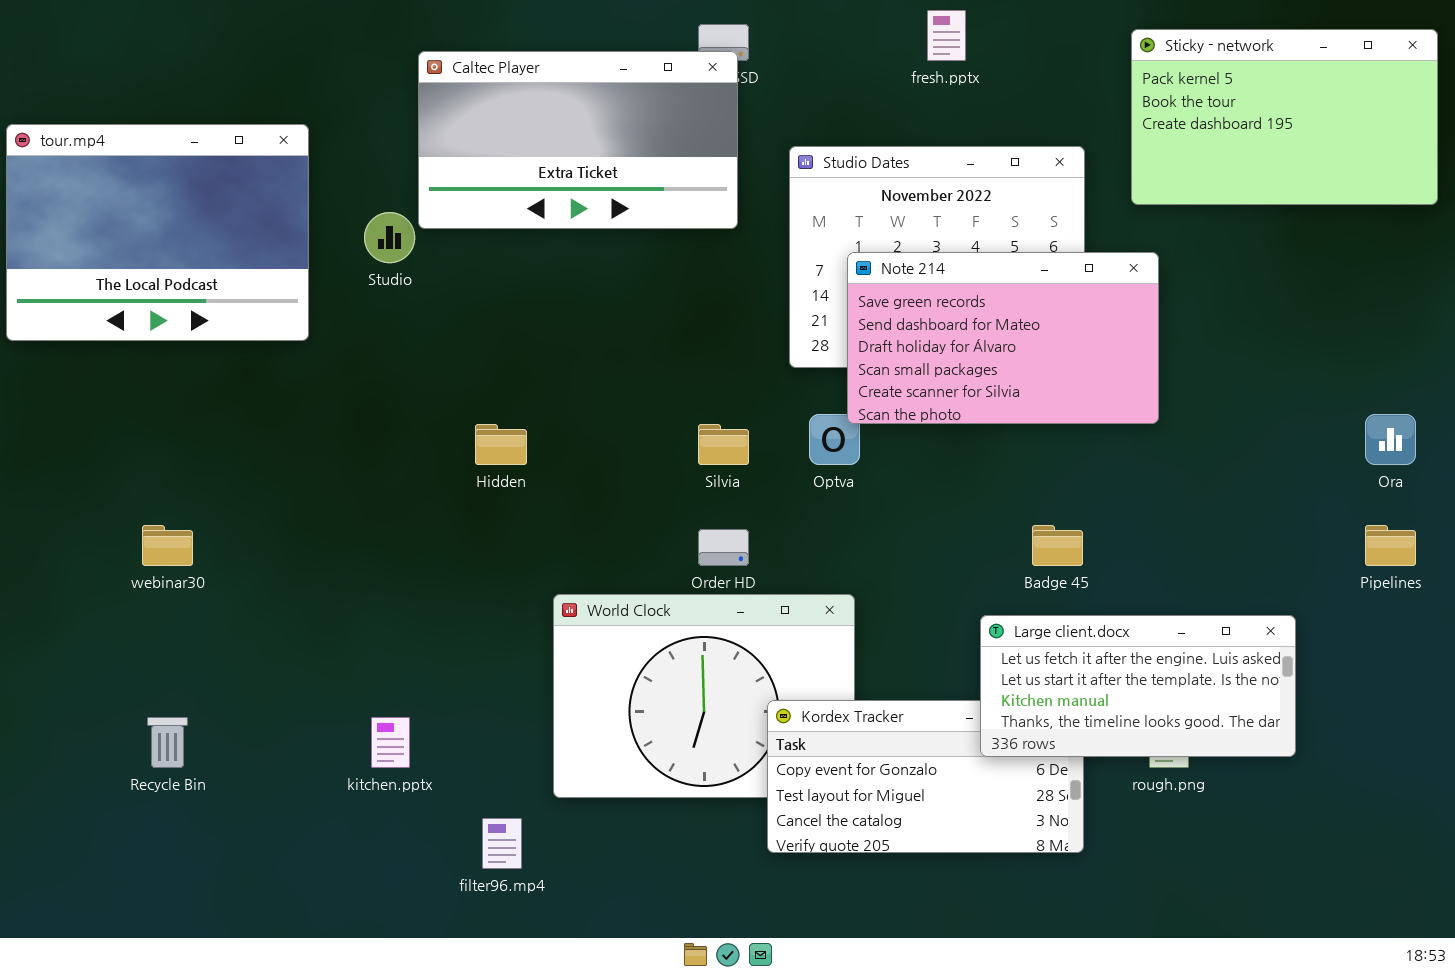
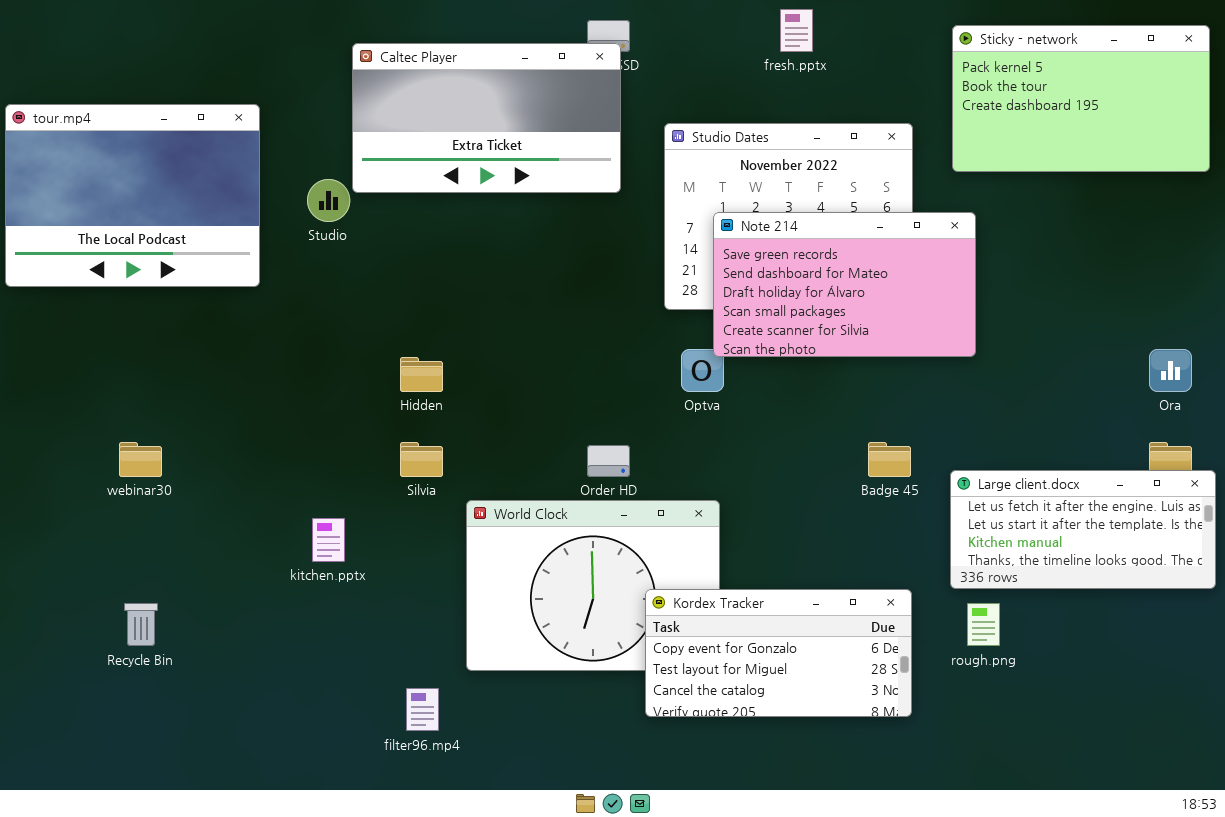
Silvia: [698,424,749,465] -> [400,442,443,477], moved
Large client.docx: [980,615,1296,757] -> [950,470,1216,589], moved
kitchen.pptx: [371,717,410,768] -> [312,518,345,562], moved

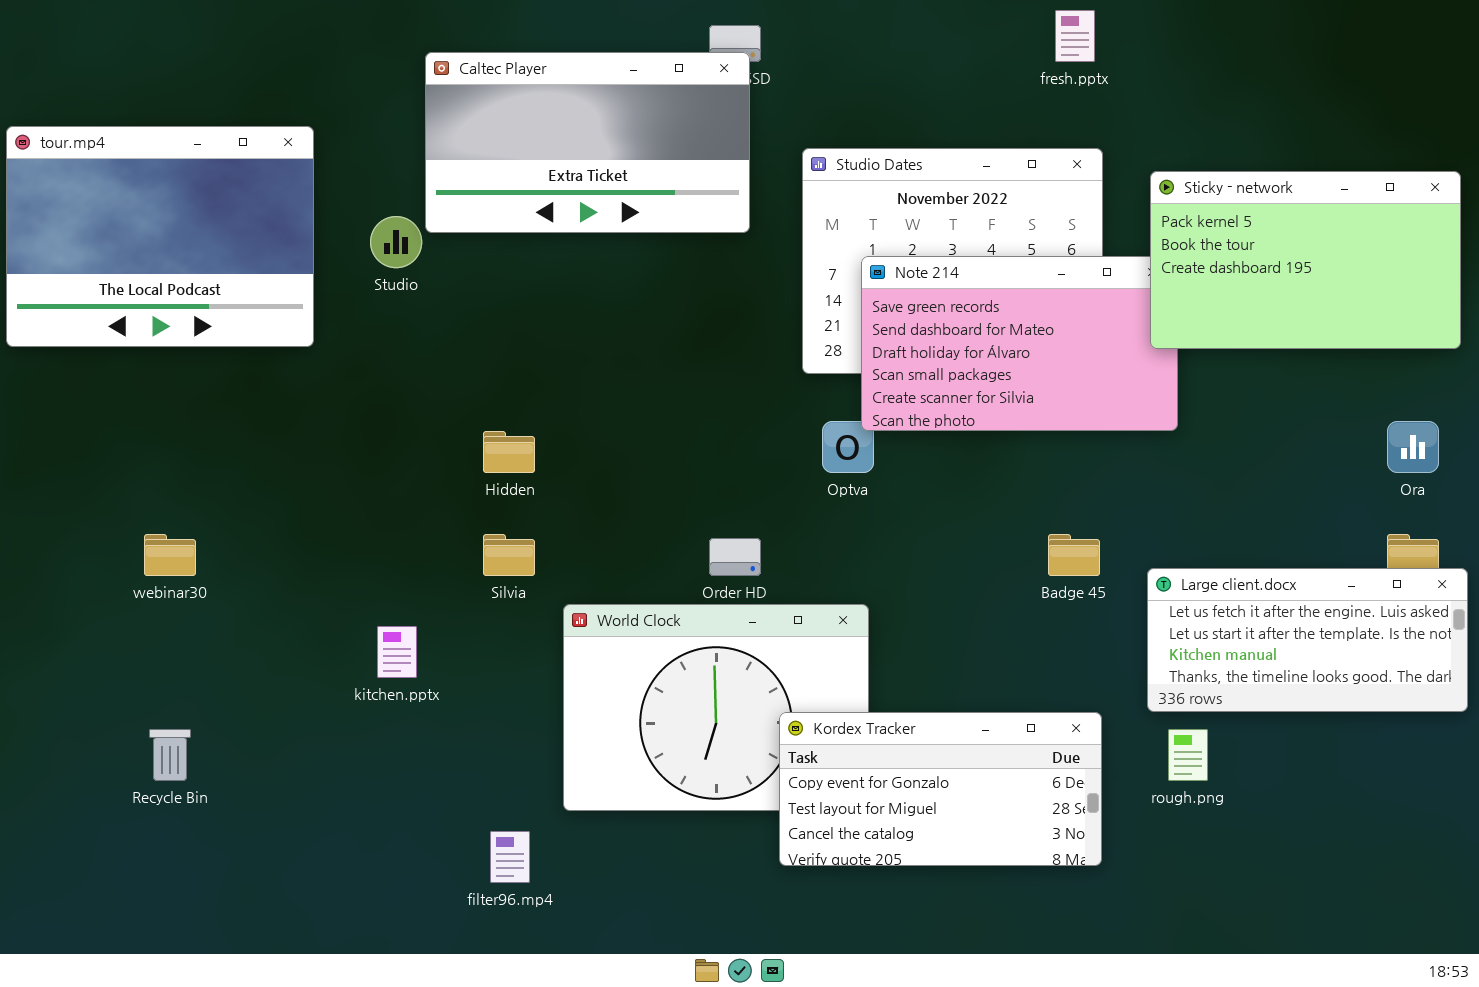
fresh.pptx: [780,9,813,52] -> [1055,10,1095,62], moved
Sticky - network: [952,25,1210,172] -> [1150,171,1461,349], moved

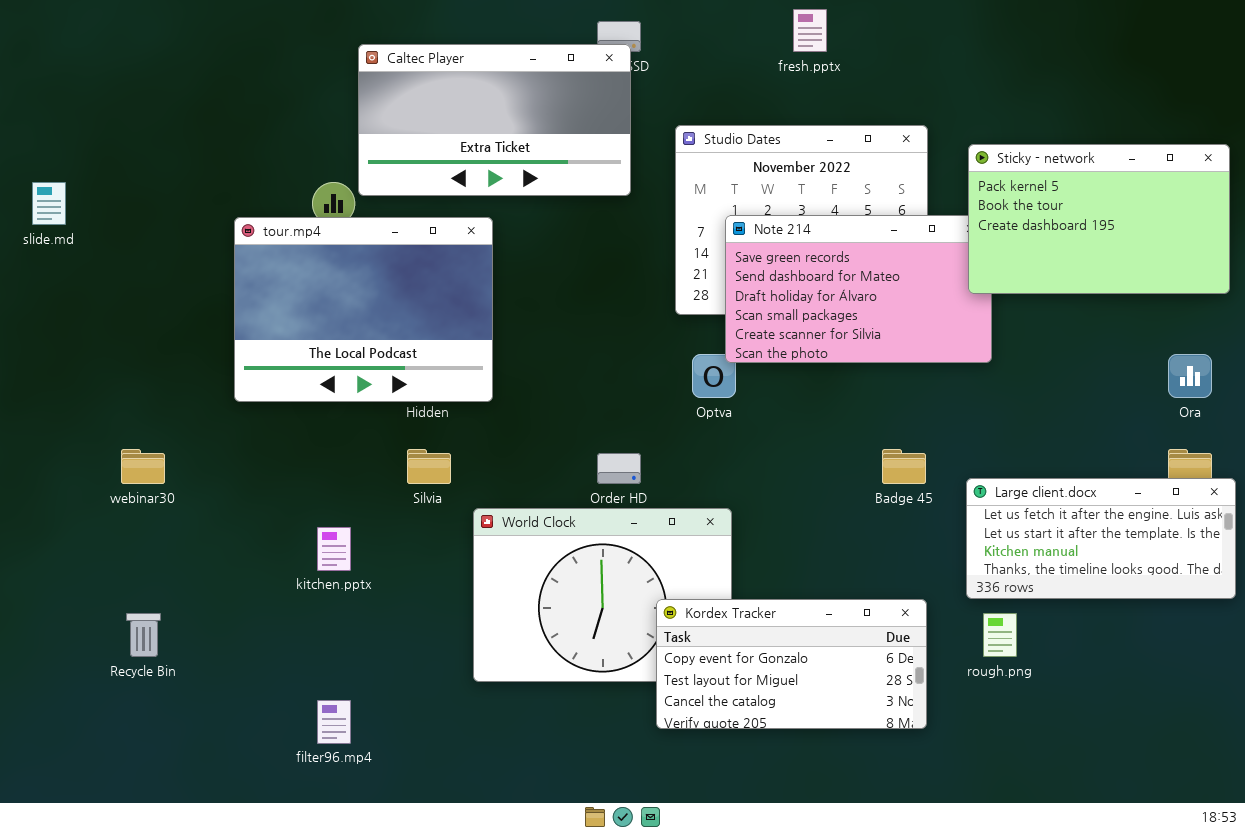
fresh.pptx: [1055,10,1095,62] -> [793,9,827,52], moved
tour.mp4: [6,126,314,347] -> [234,217,493,402], moved
filter96.mp4: [490,831,530,883] -> [317,700,351,744], moved

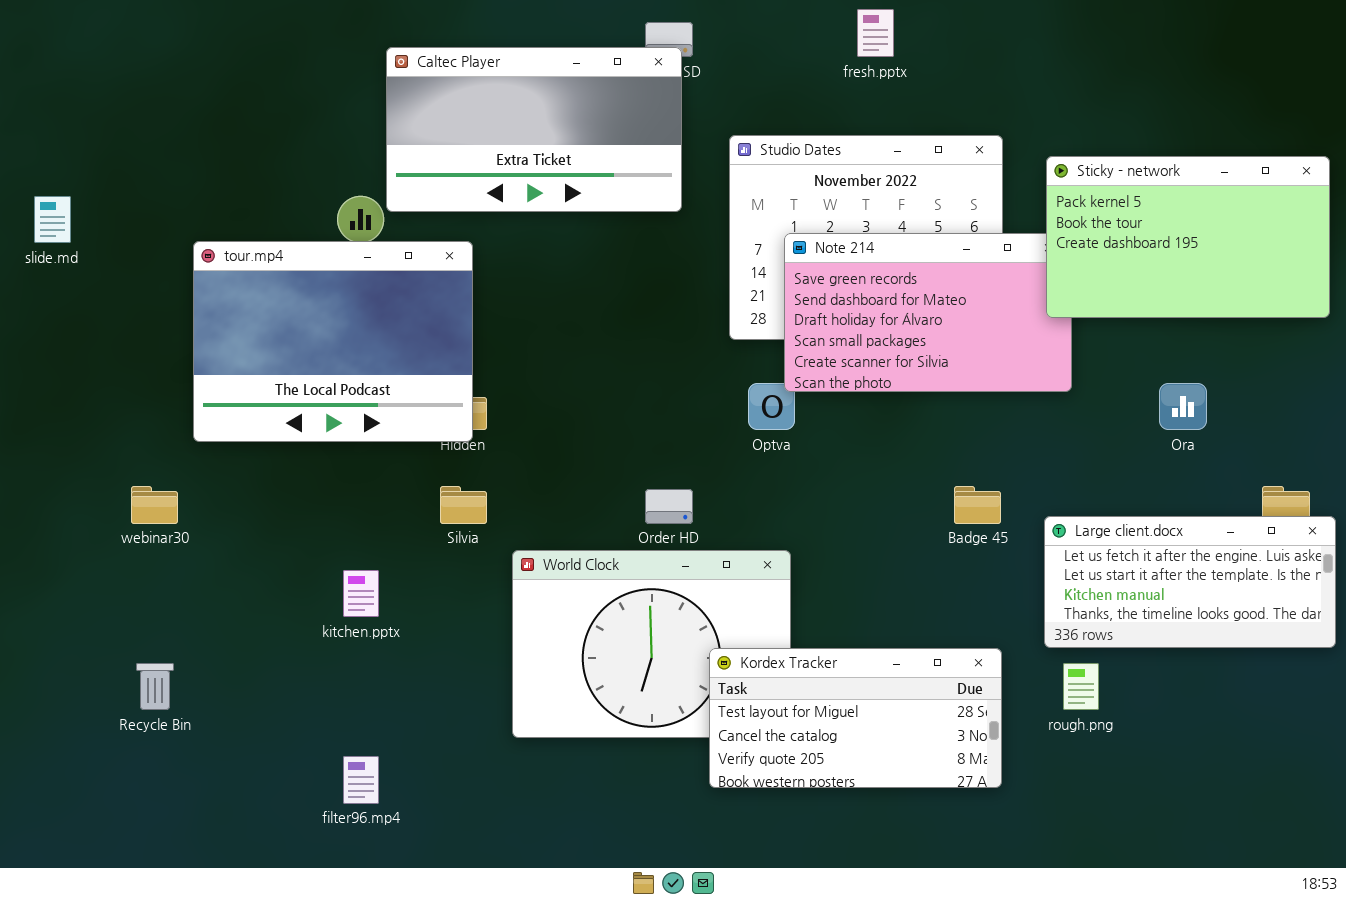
tour.mp4: [234,217,493,402] -> [193,241,473,442], moved
Ora: [1168,354,1212,398] -> [1159,383,1207,430], moved
Kordex Tracker: [656,599,927,729] -> [709,648,1002,788], scrolled down 1 row

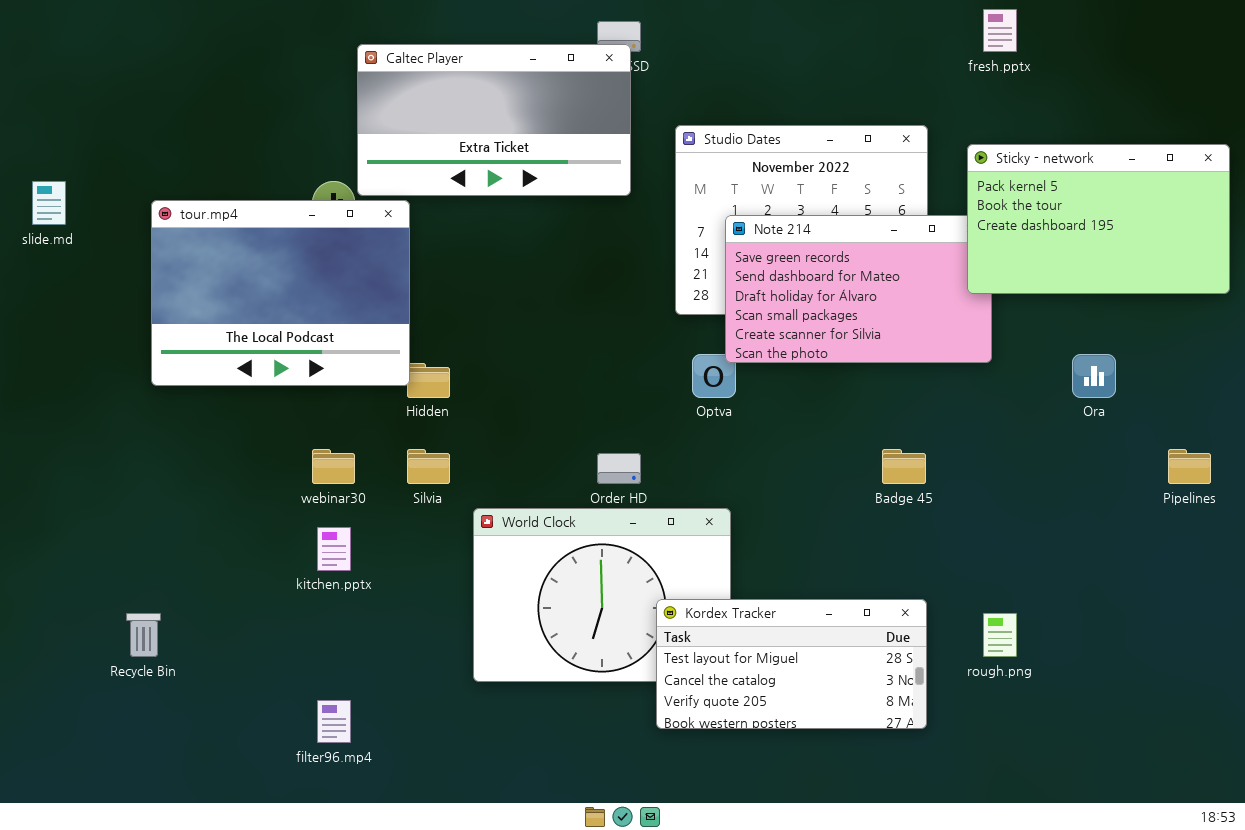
fresh.pptx: [857,9,894,57] -> [983,9,1017,52], moved
tour.mp4: [193,241,473,442] -> [151,200,410,386], moved
webinar30: [131,486,178,524] -> [312,449,355,484], moved
Large client.docx: [1044,516,1336,648] -> none, closed

